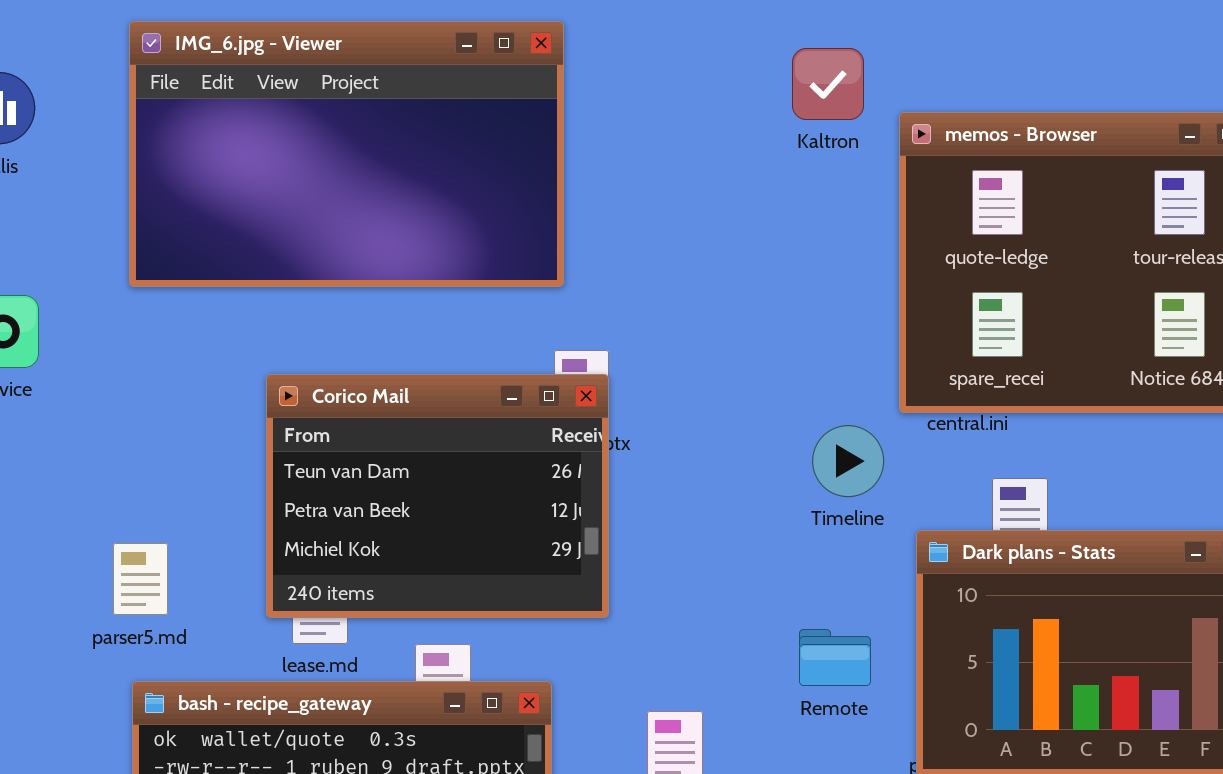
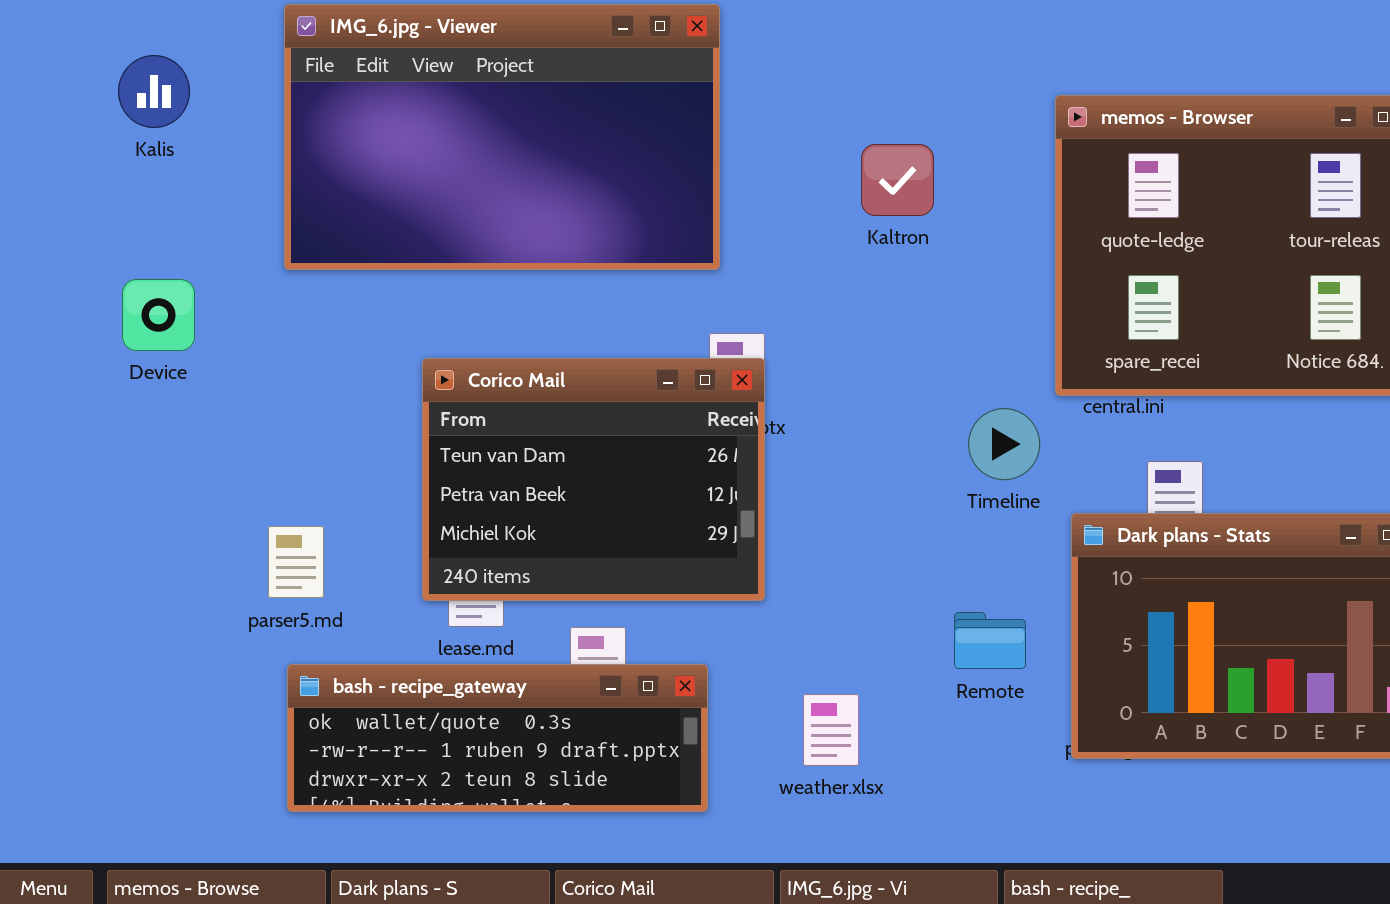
Kaltron: [792,48,864,120] -> [861,144,934,216], moved

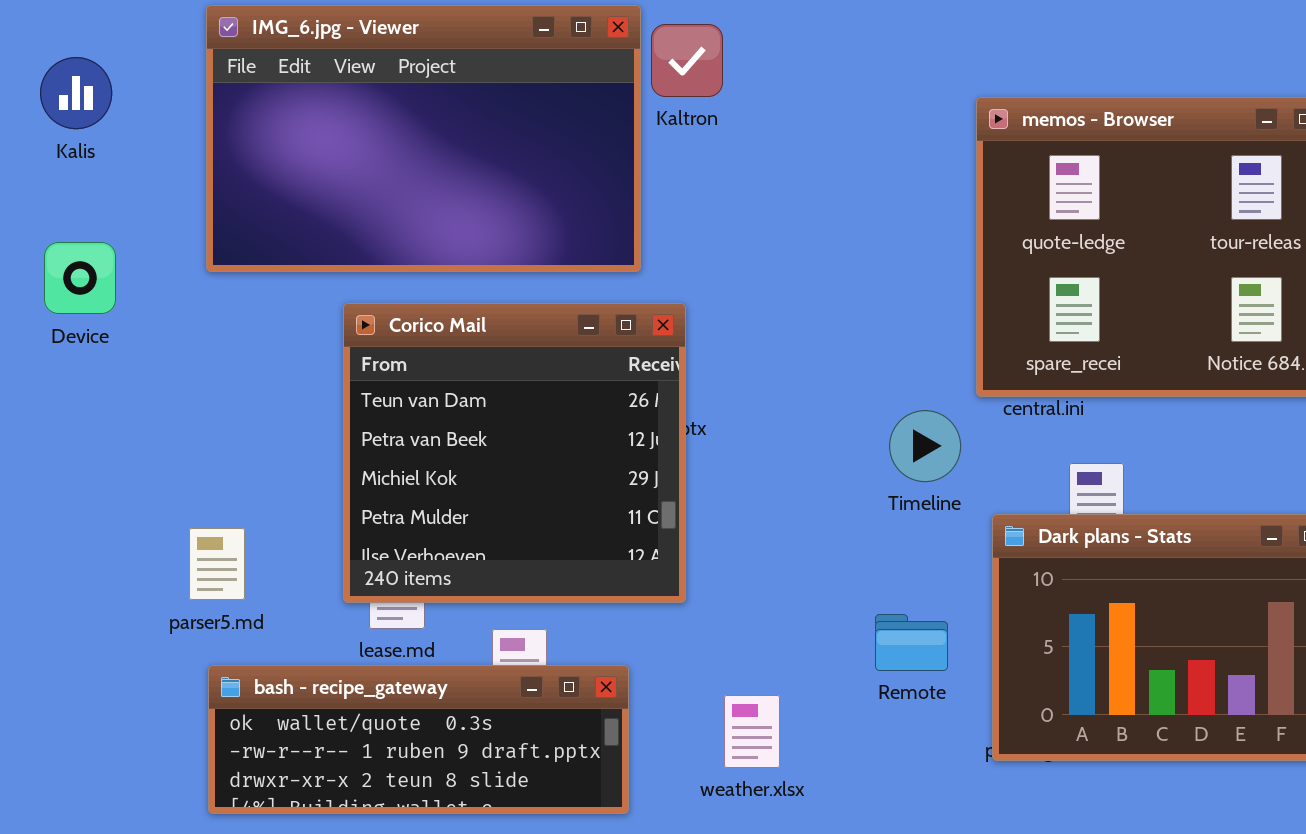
Kaltron: [861,144,934,216] -> [651,24,723,97], moved
Device: [122,279,195,351] -> [44,242,116,314], moved
Corico Mail: [422,358,765,601] -> [343,303,686,603], resized

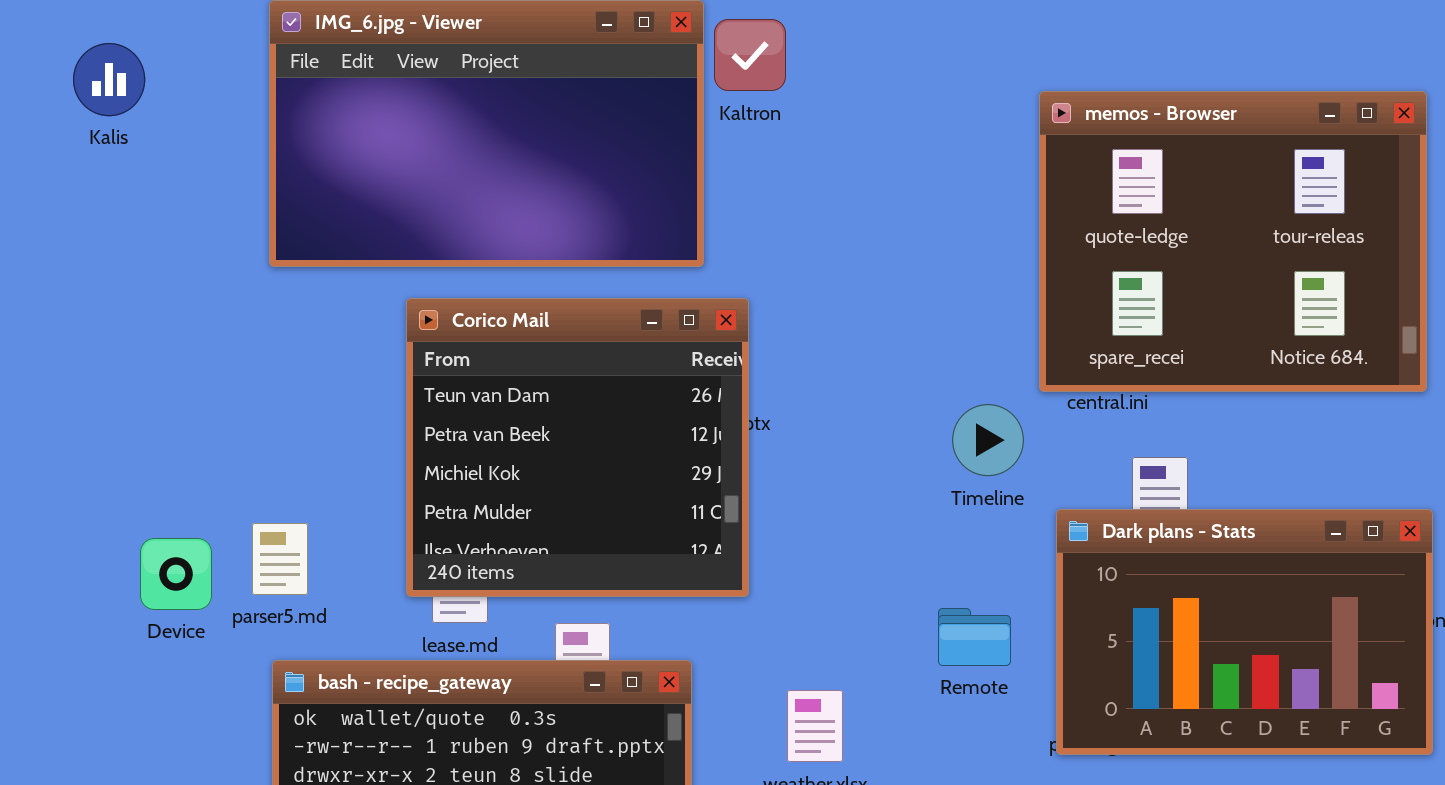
Kalis: [40,57,112,129] -> [73,43,145,116], moved
Device: [44,242,116,314] -> [140,538,212,610], moved

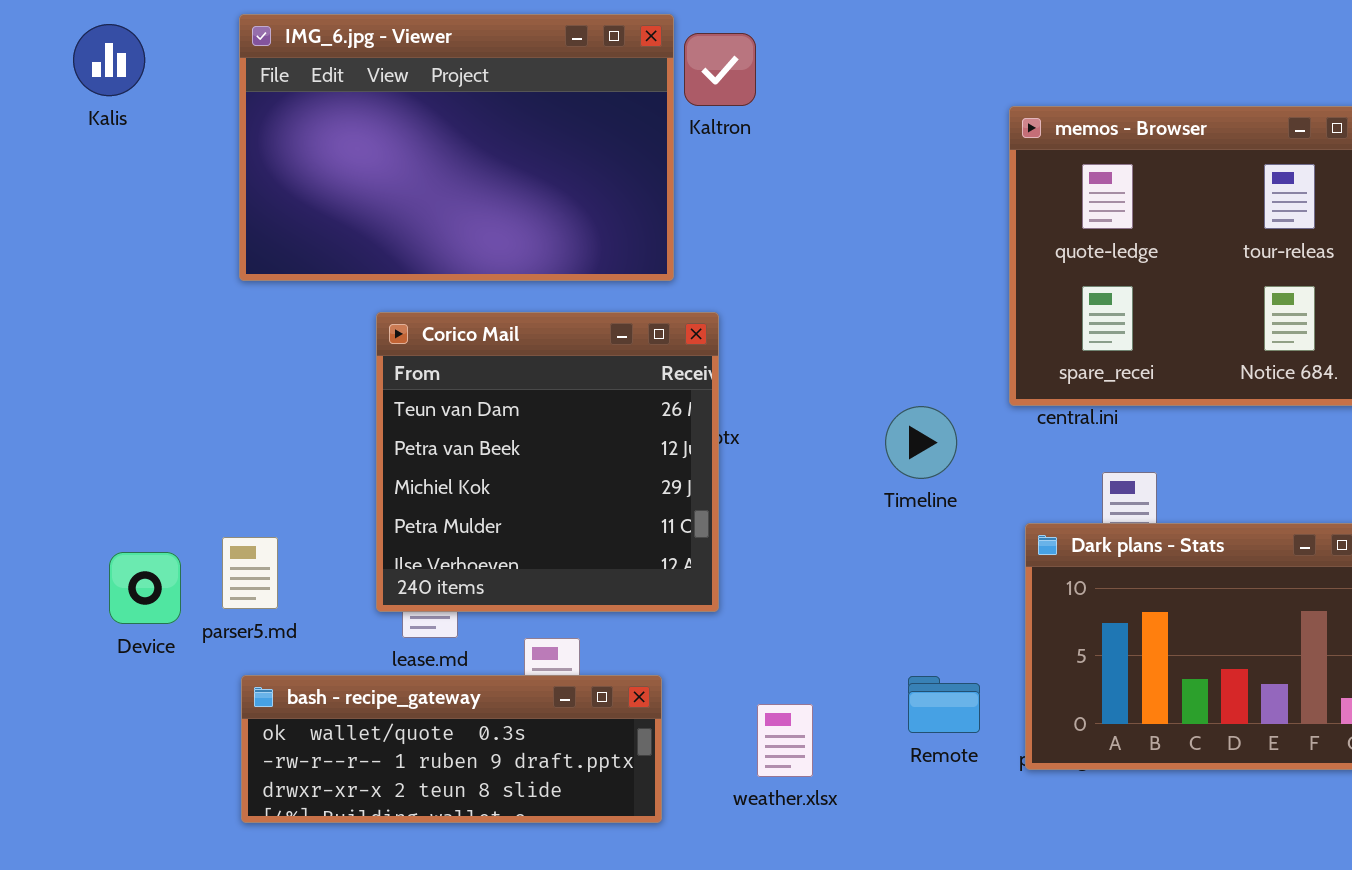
Kalis: [73,43,145,116] -> [73,24,145,96], moved
Timeline: [952,404,1024,476] -> [885,406,957,479], moved
Remote: [938,608,1011,666] -> [908,676,980,733], moved

